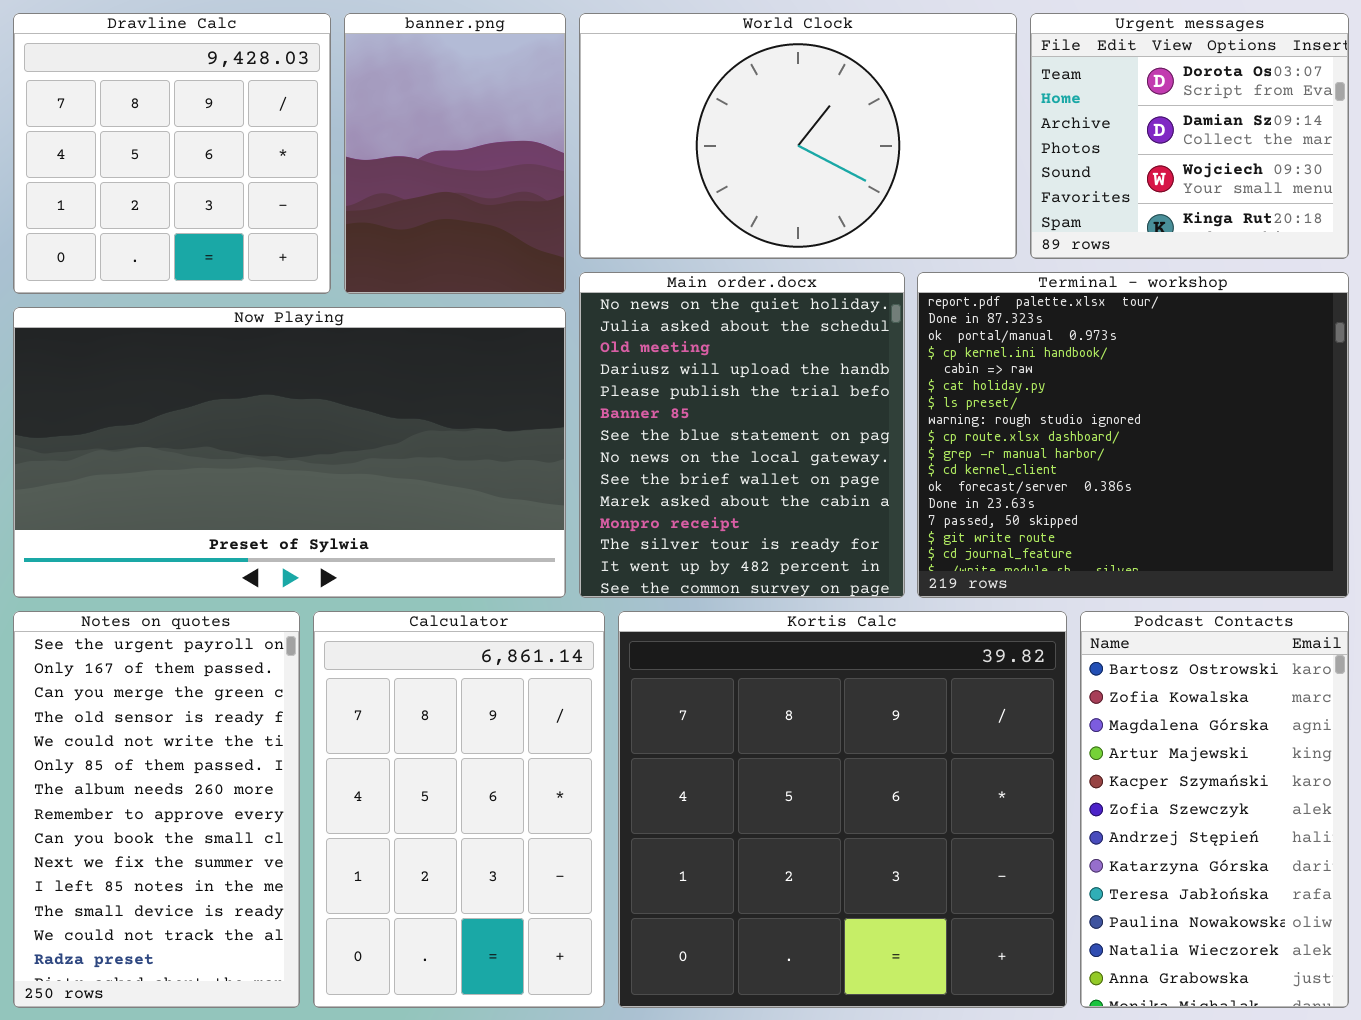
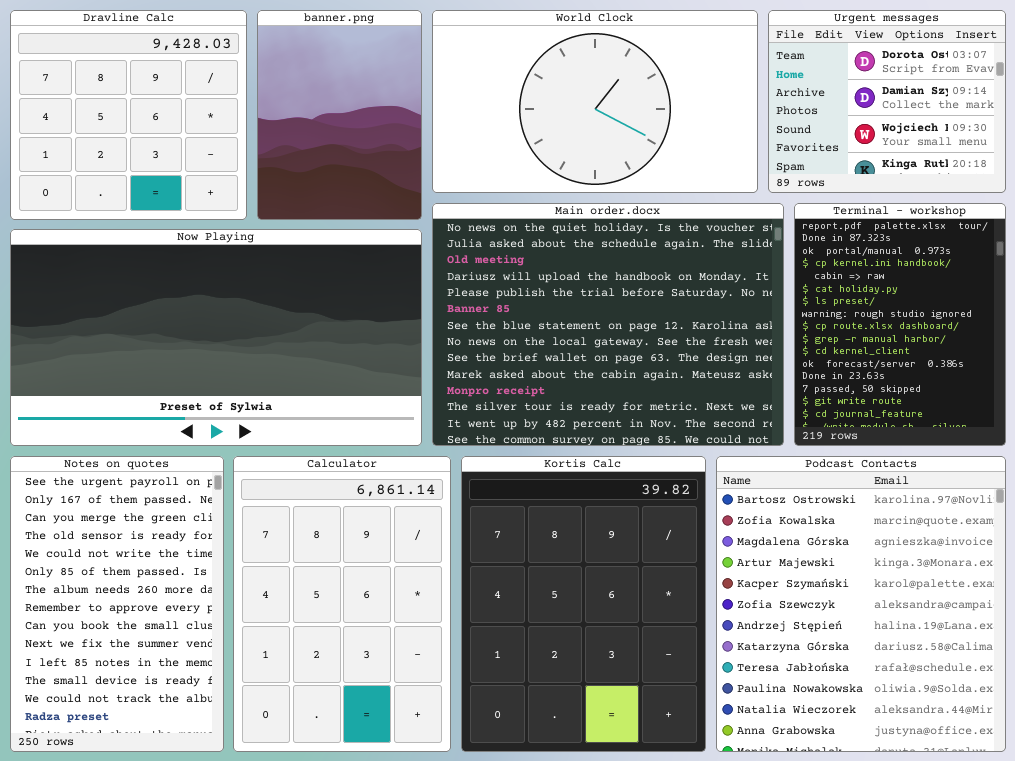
Main order.docx: [579,272,905,598] -> [432,203,784,446], resized
Terminal - workshop: [917,272,1349,598] -> [794,203,1006,446], resized
Kortis Calc: [618,611,1067,1008] -> [461,456,706,752], resized
Podcast Contacts: [1080,611,1349,1008] -> [716,456,1006,752], resized

